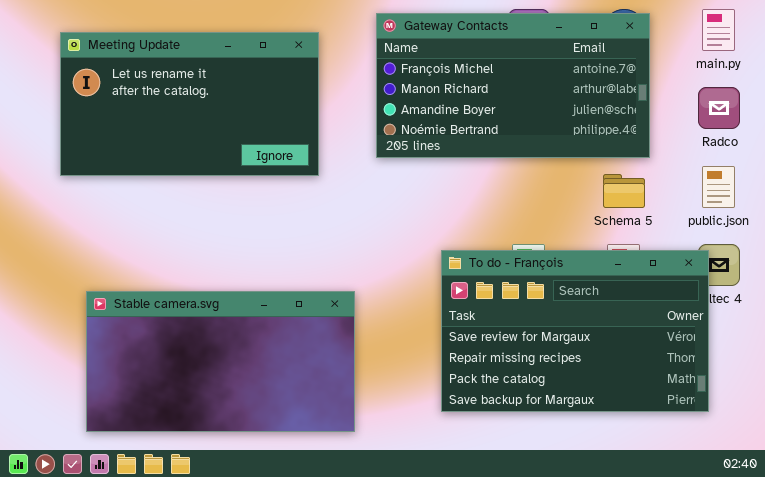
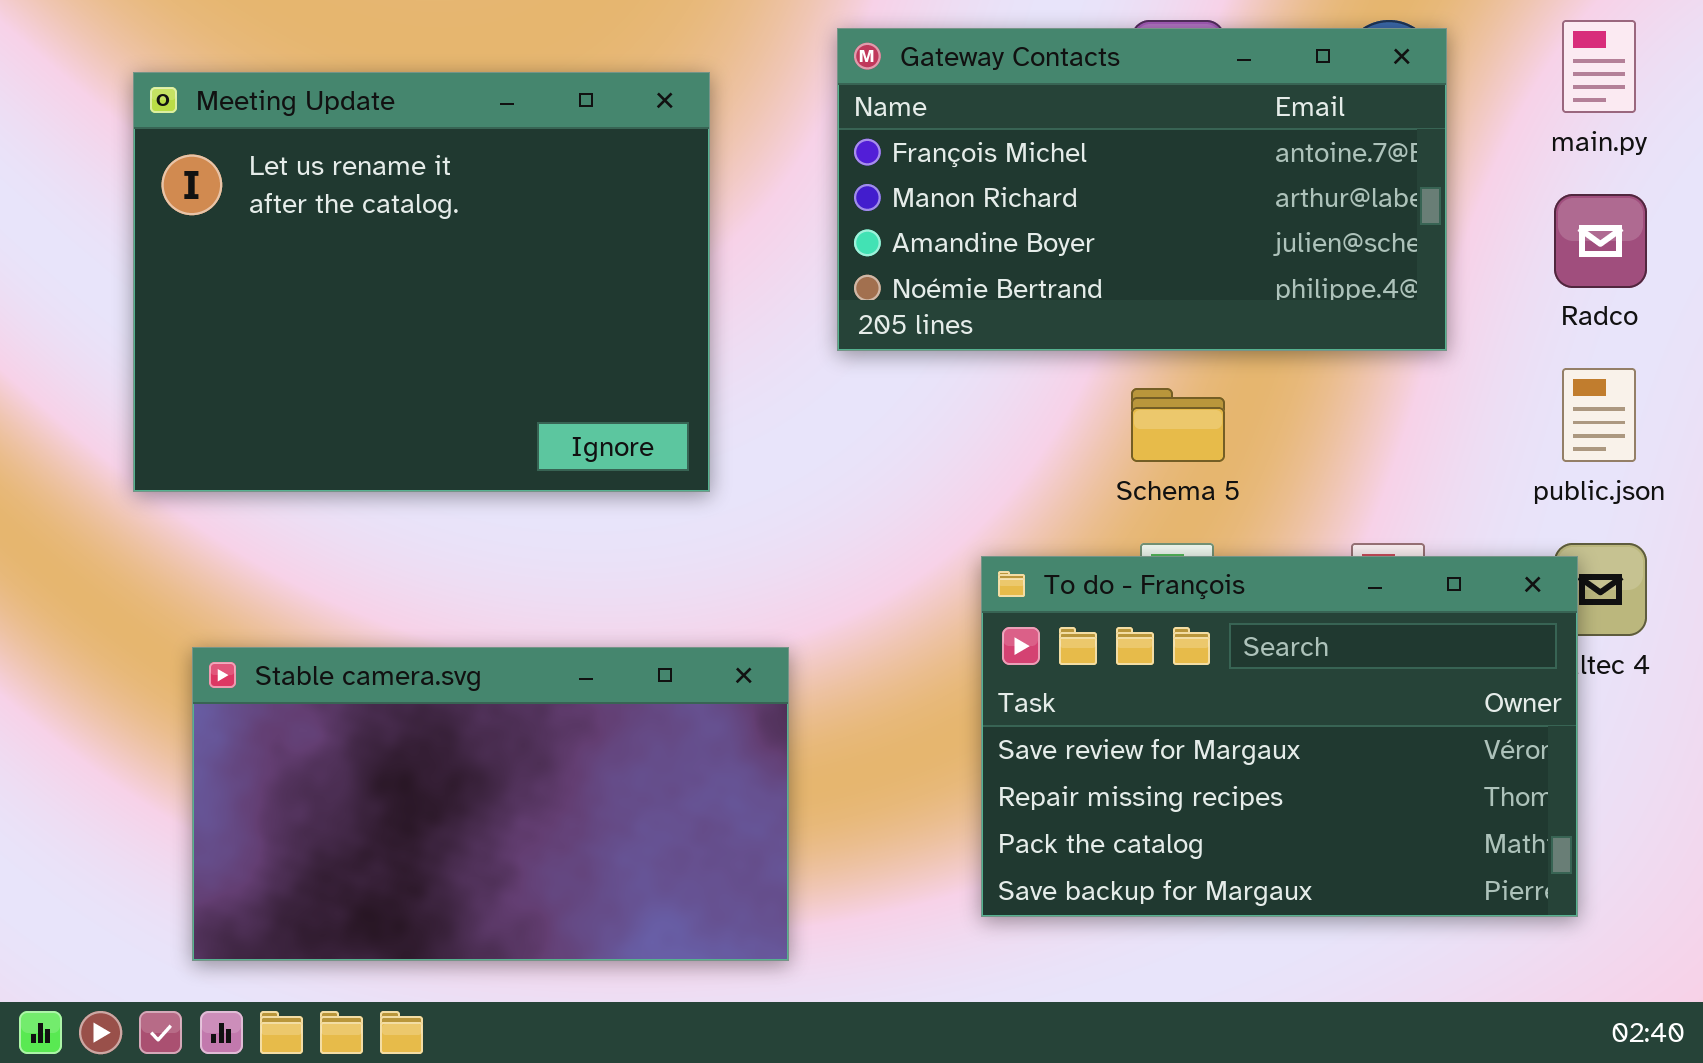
Meeting Update: [60,32,319,176] -> [133,72,710,492], resized
Schema 5: [603,174,645,208] -> [1131,388,1225,462], moved

